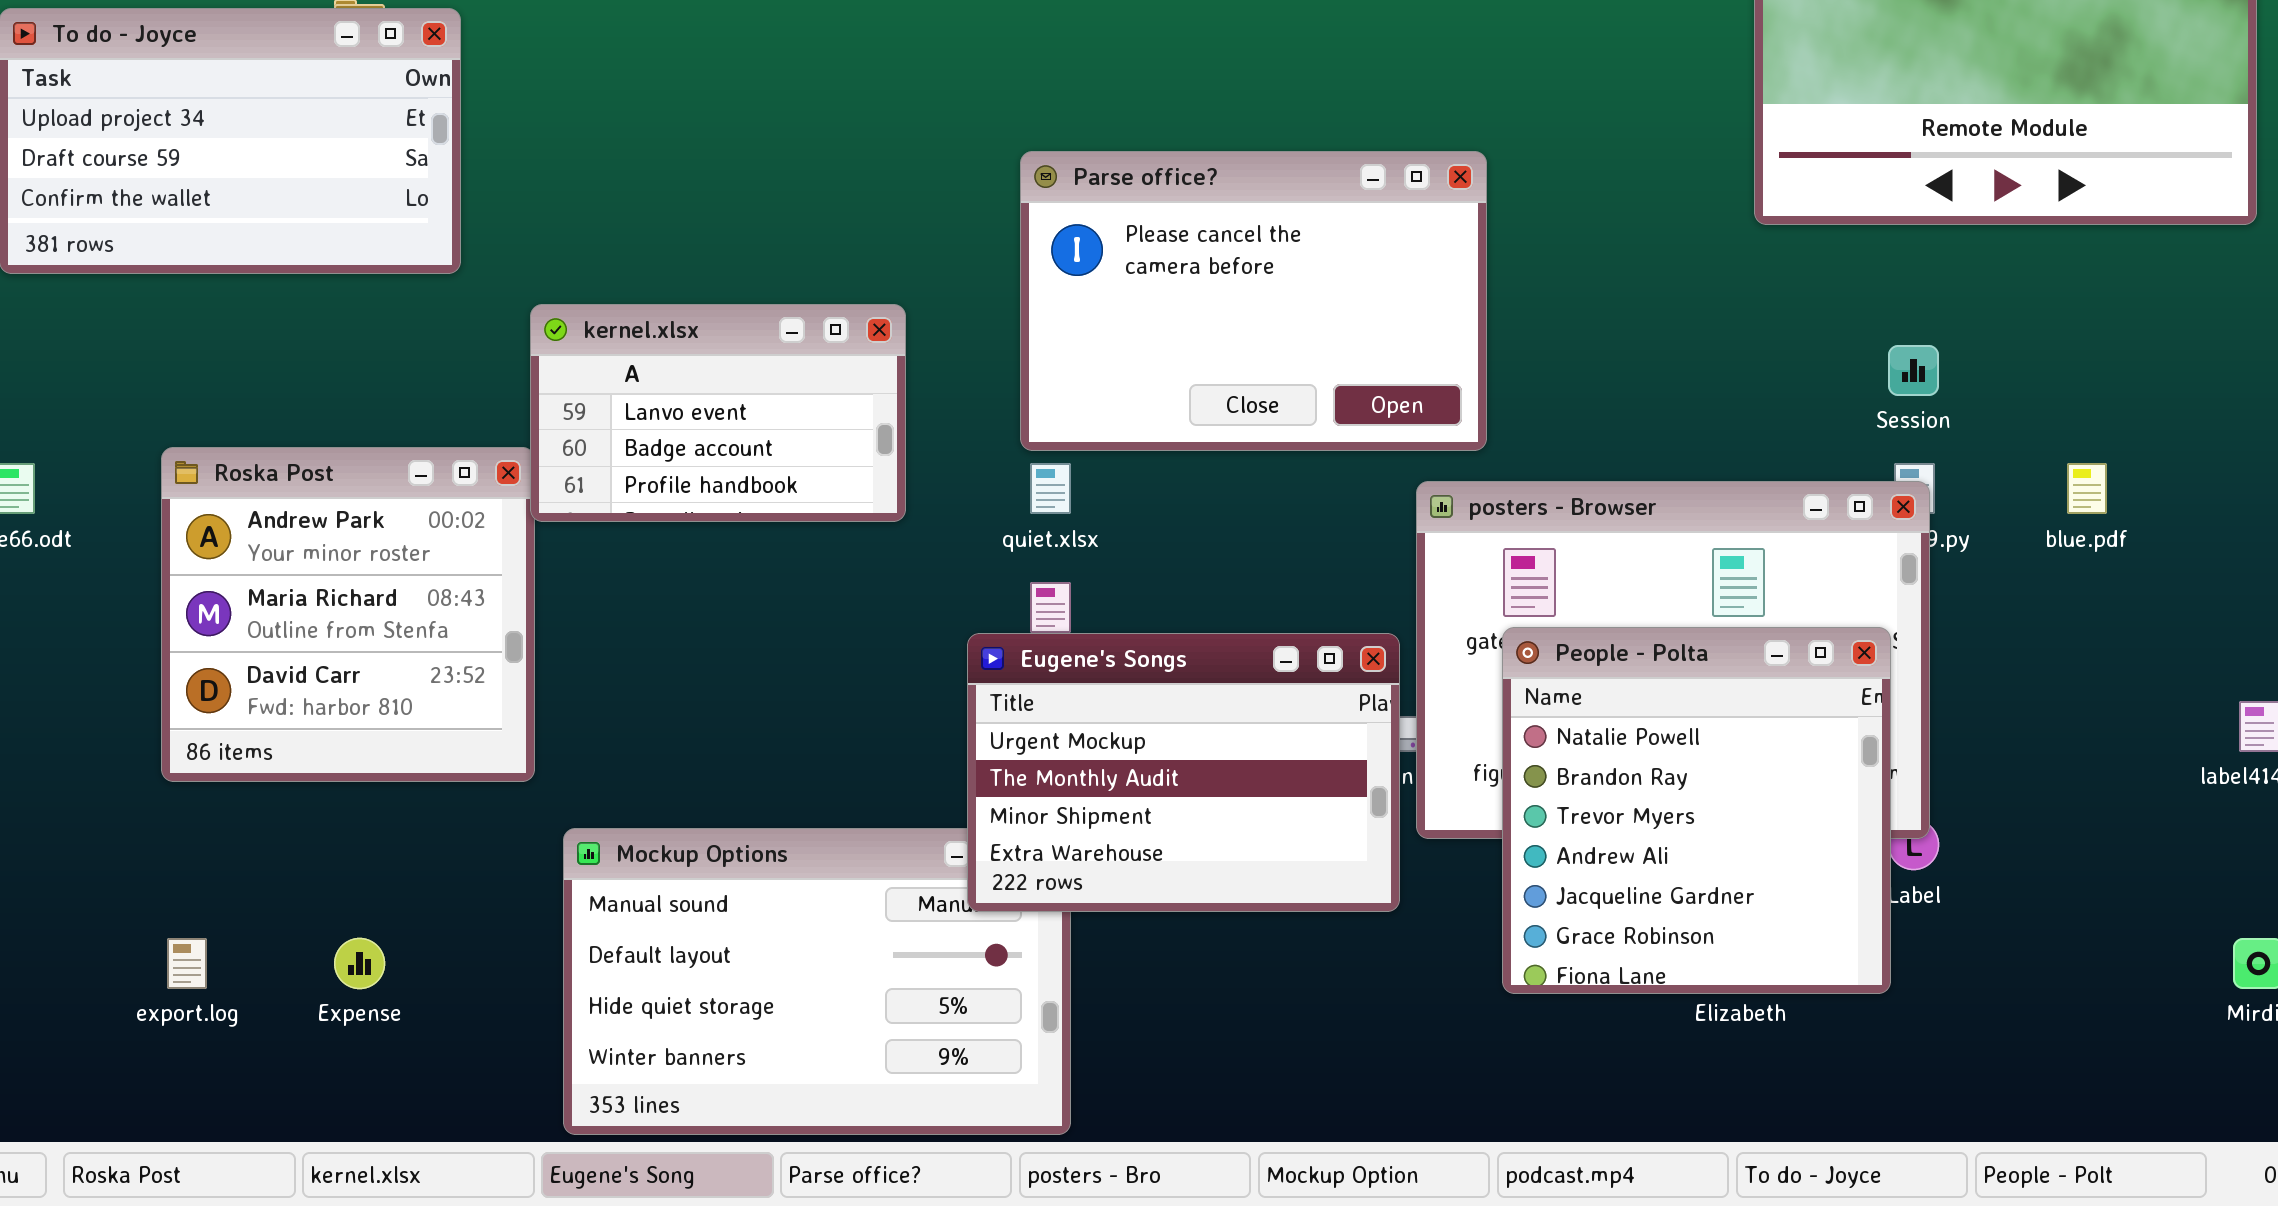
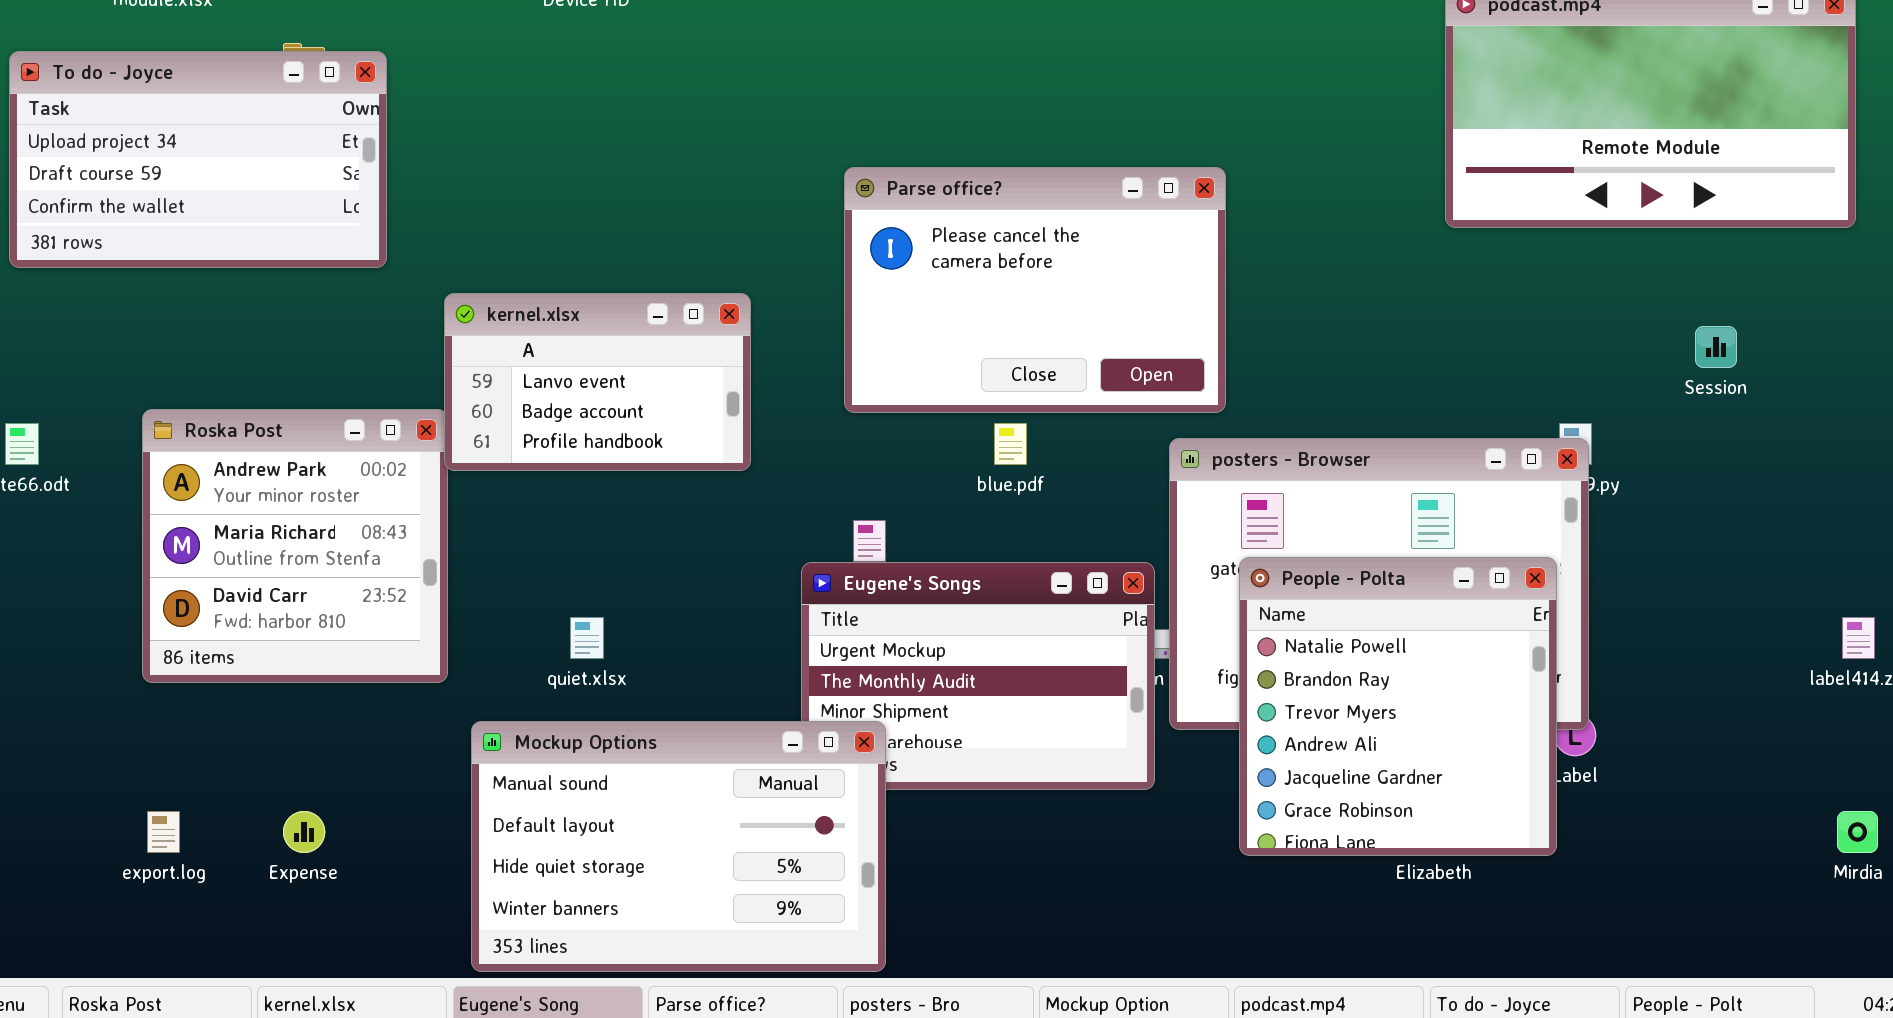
Session: [1888,345,1939,396] -> [1695,326,1737,368], moved
quiet.xlsx: [1030,463,1071,514] -> [570,617,604,659], moved
blue.pdf: [2067,463,2107,514] -> [994,423,1027,465], moved
Mockup Options: [563,828,1071,1135] -> [471,721,886,972], raised

